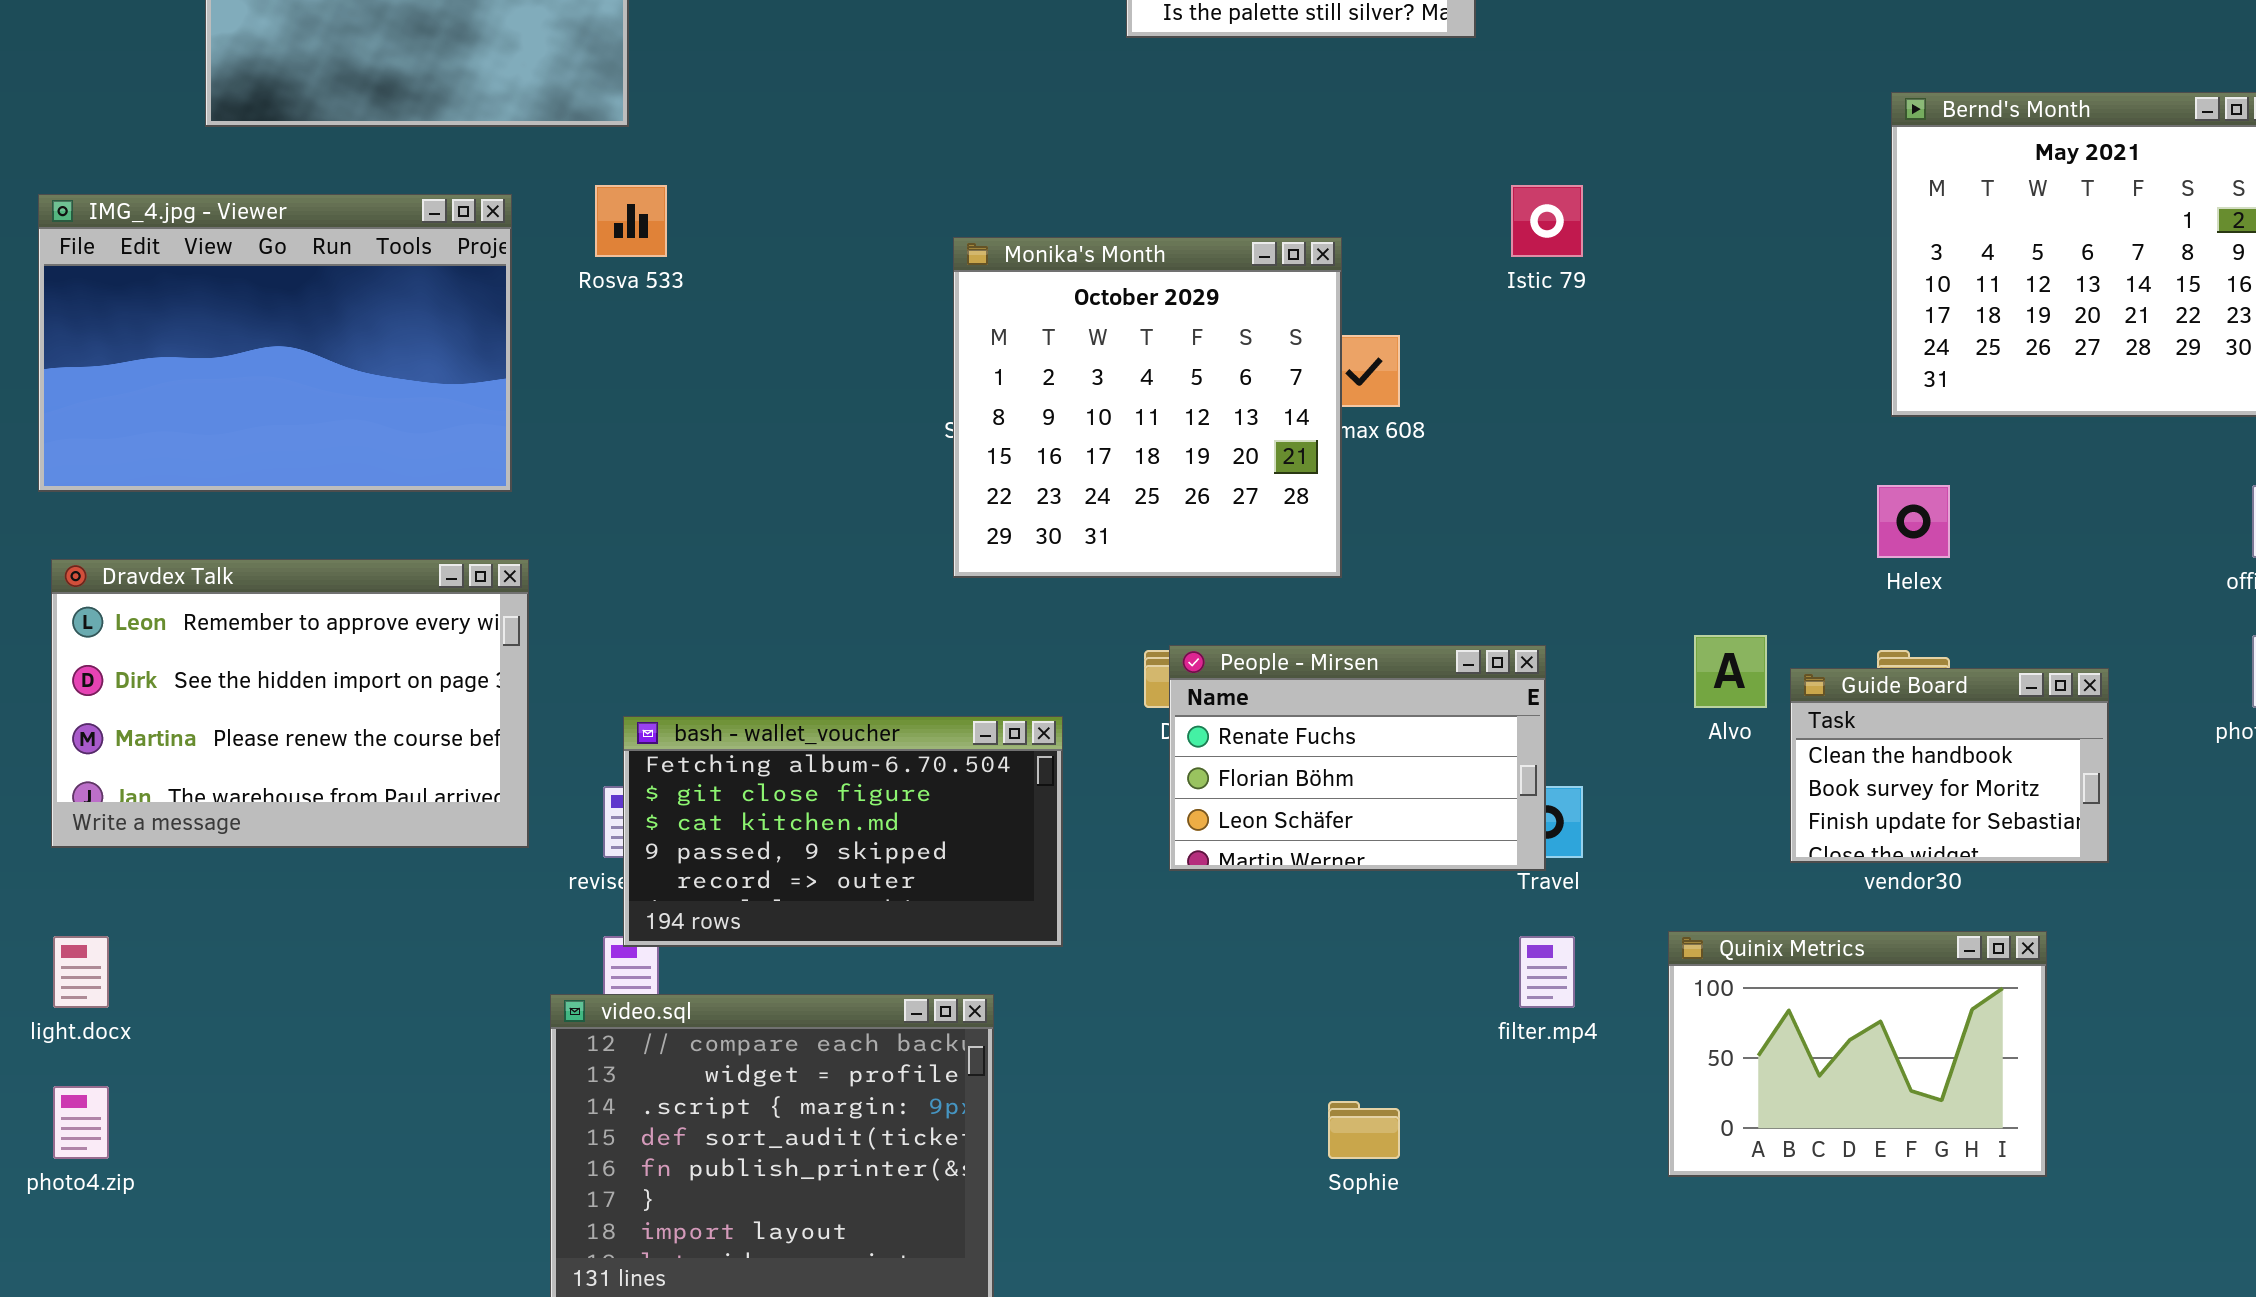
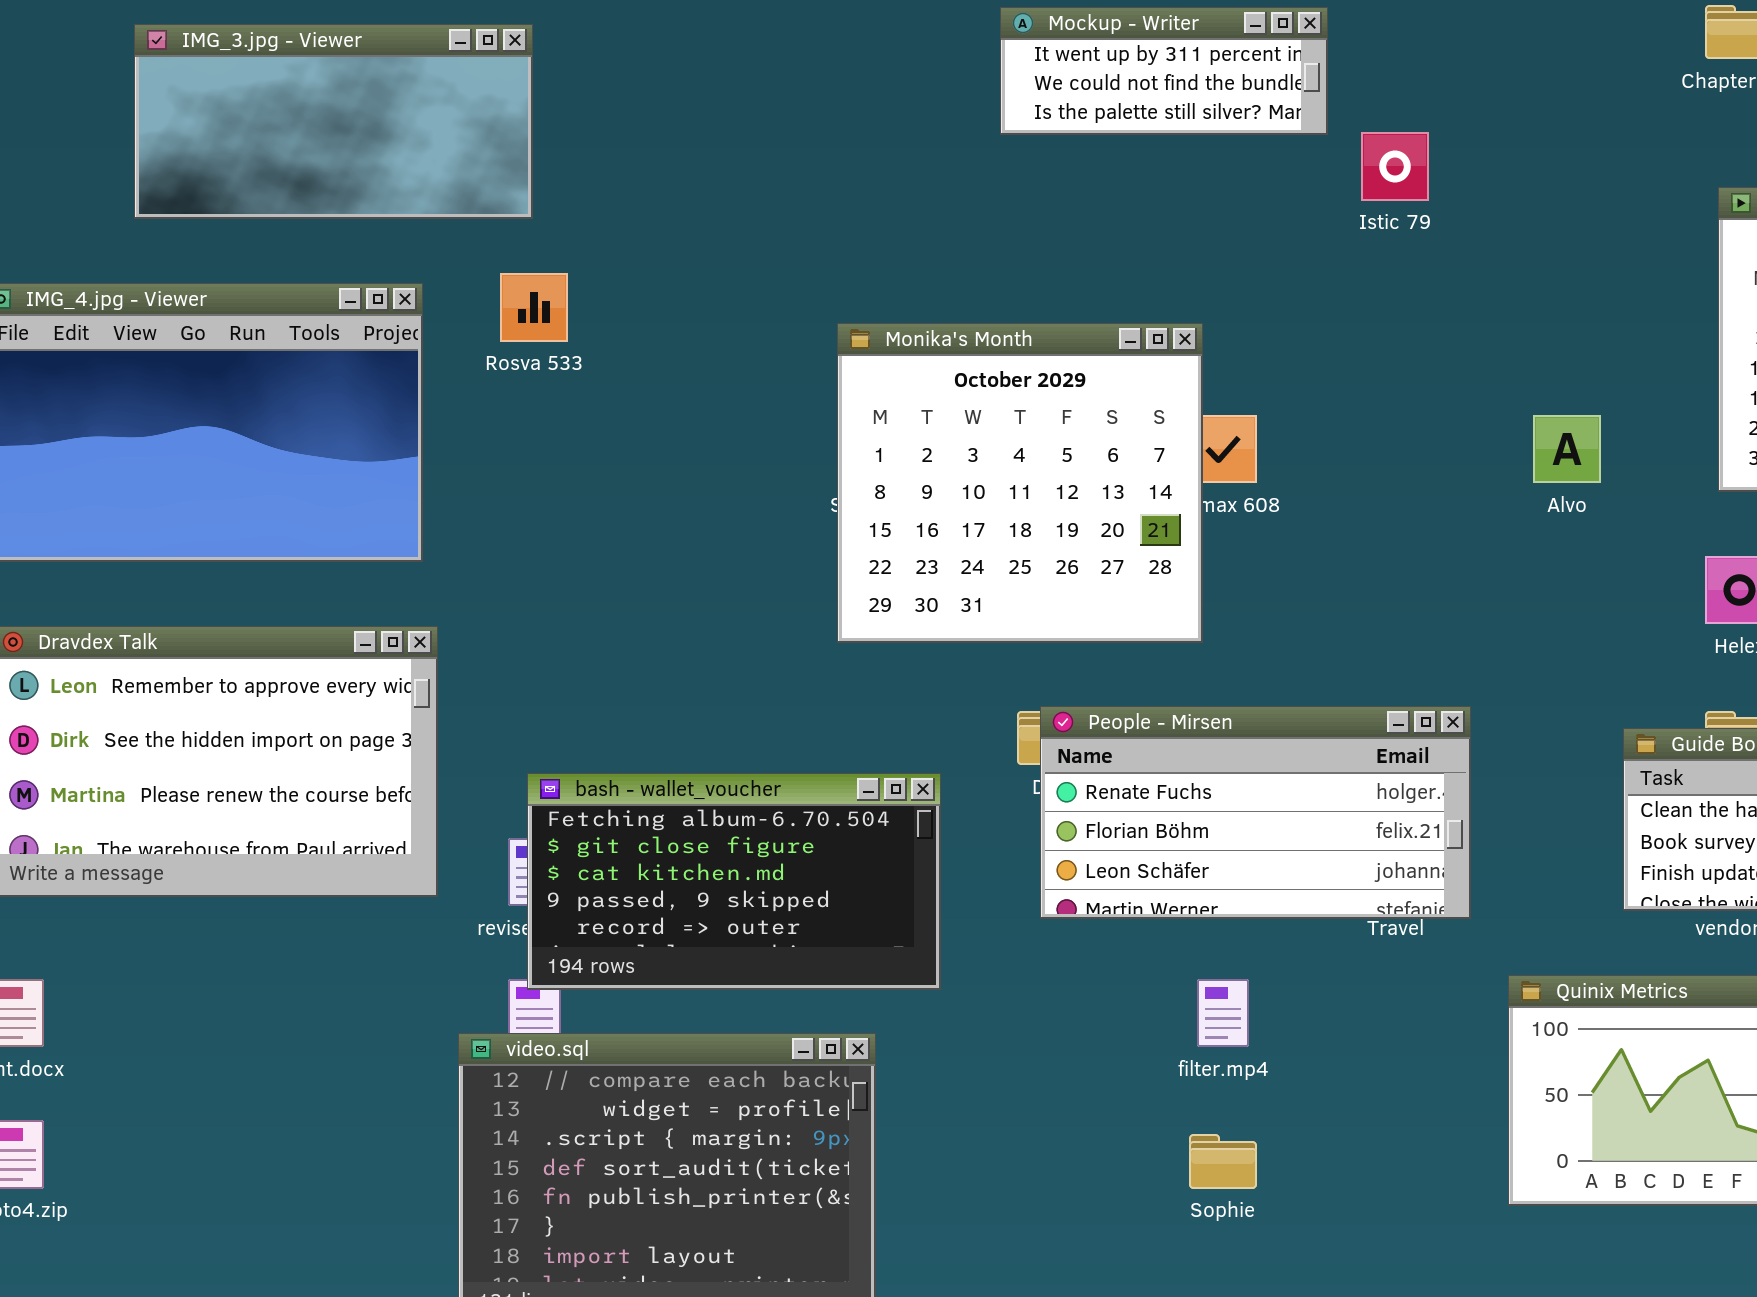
Istic 79: [1511,185,1583,257] -> [1361,132,1429,201], moved
Alvo: [1694,635,1767,708] -> [1533,415,1601,483], moved
People - Mirsen: [1169,645,1546,871] -> [1040,706,1471,919], resized
filter.mp4: [1519,936,1575,1008] -> [1197,979,1249,1047], moved

